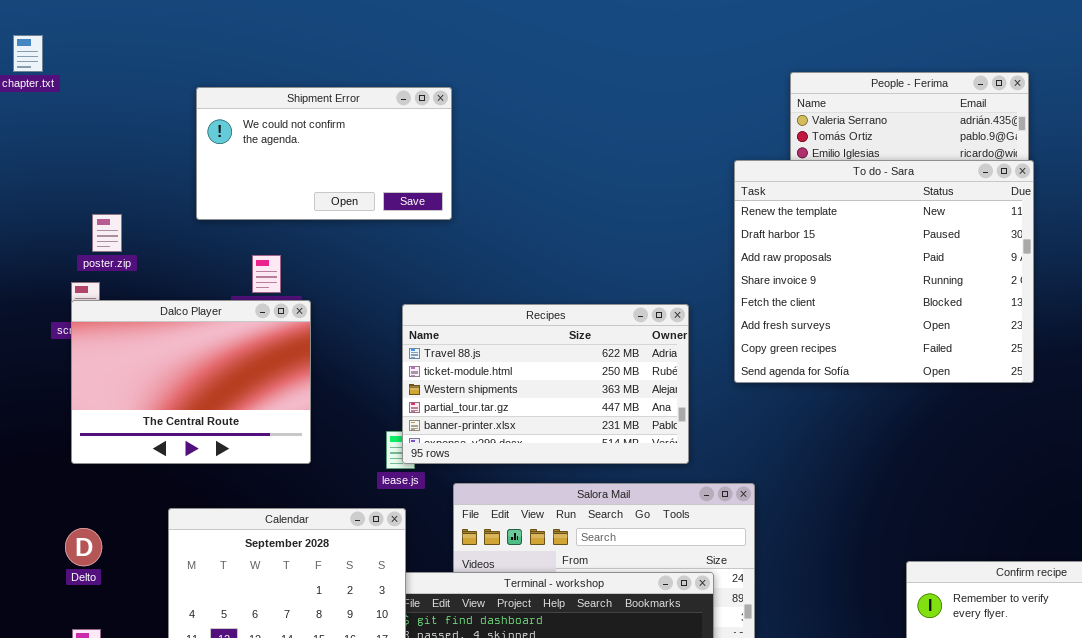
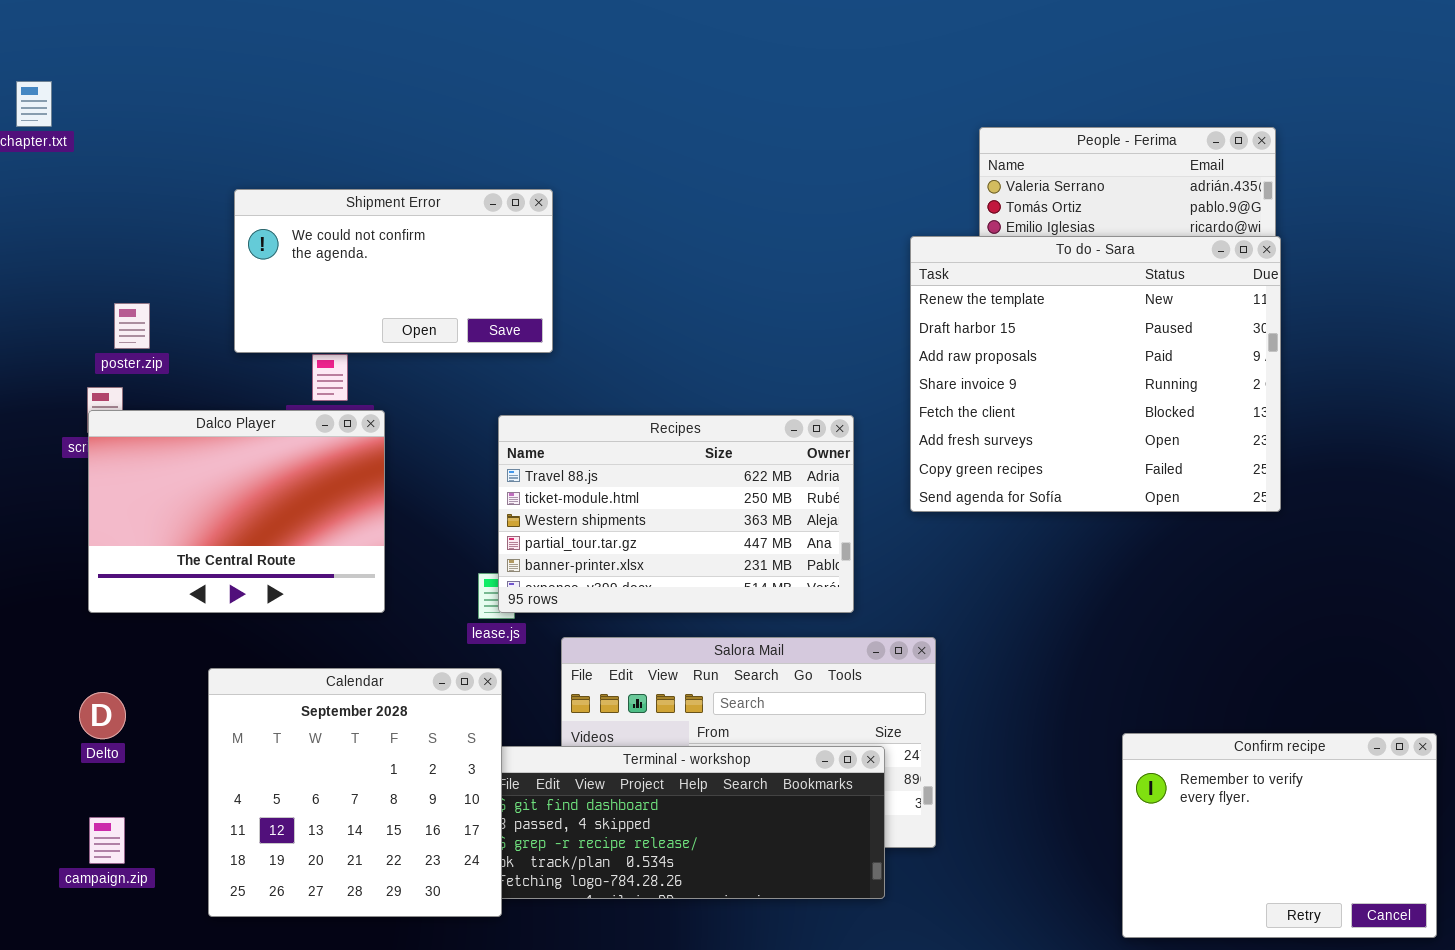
Shipment Error: [196,87,452,220] -> [234,189,553,353], moved

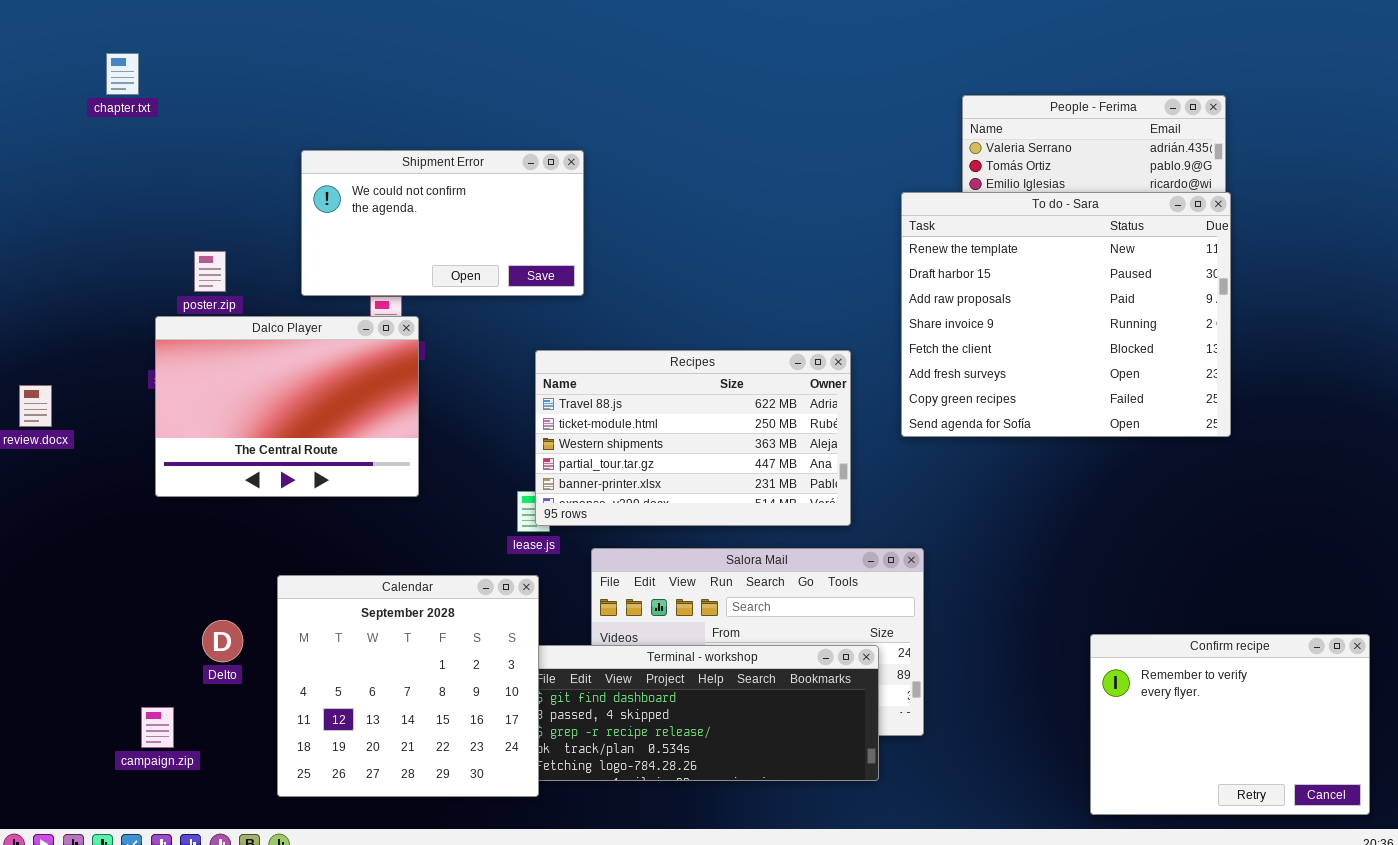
Dalco Player: [88,410,385,613] -> [155,316,419,497], moved
Delto: [79,692,126,739] -> [202,620,243,662], moved
campaign.zip: [89,817,125,864] -> [141,707,174,748], moved

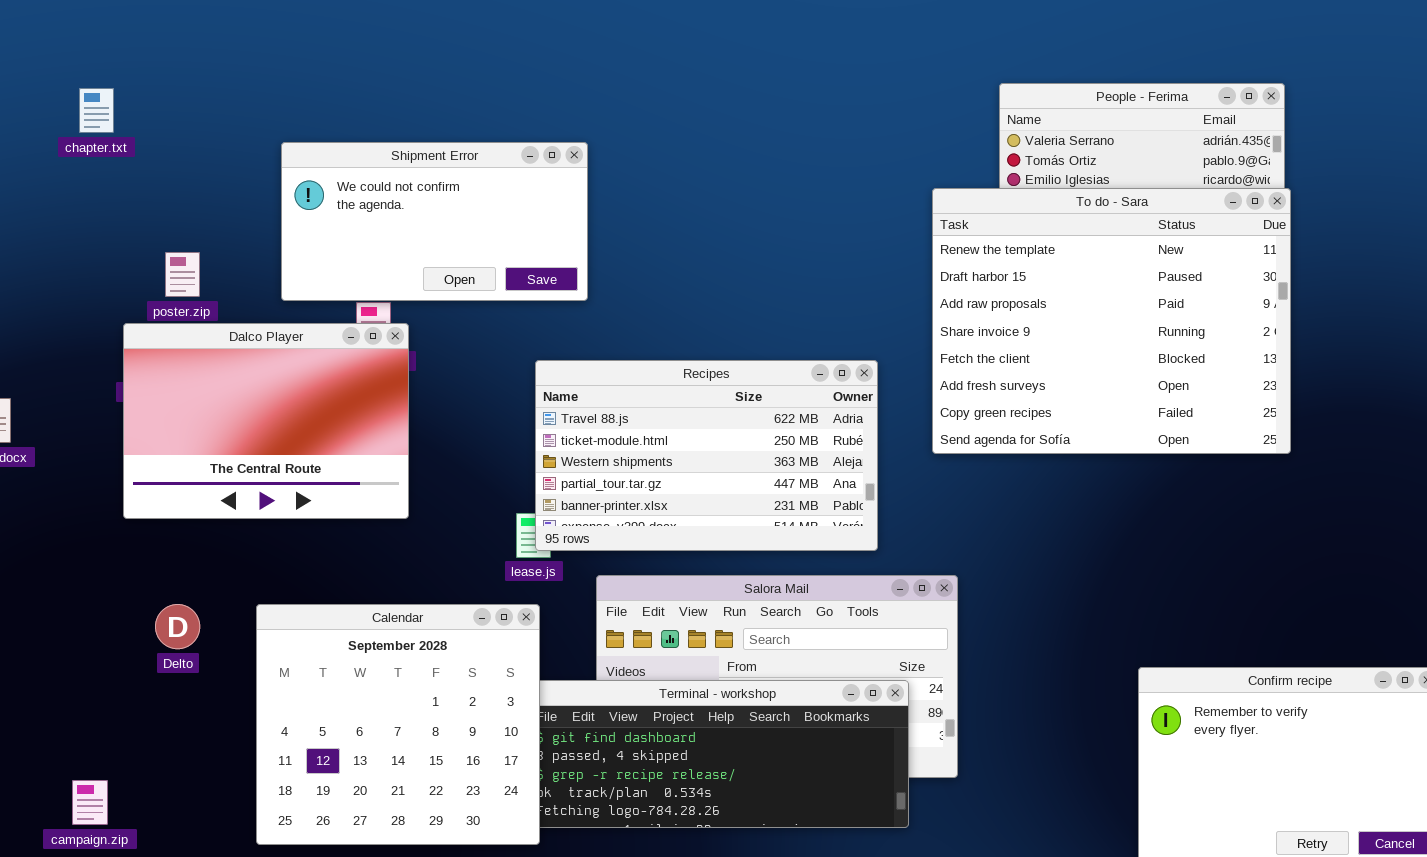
chapter.txt: [106,53,139,95] -> [79,88,114,133], moved
Delto: [202,620,243,662] -> [155,604,200,649], moved
campaign.zip: [141,707,174,748] -> [72,780,108,825], moved

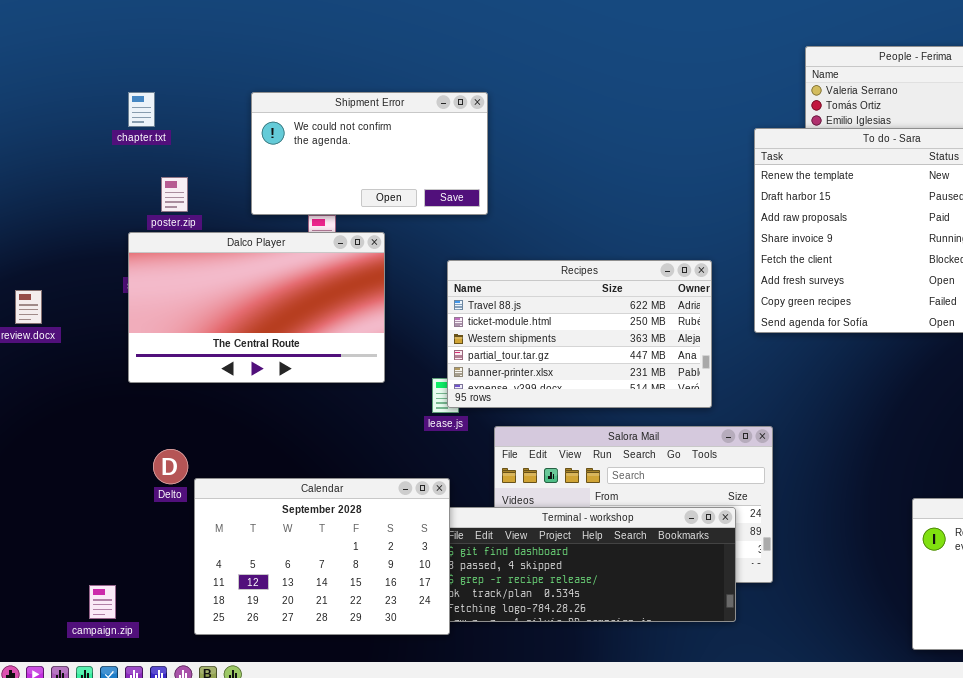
chapter.txt: [79,88,114,133] -> [128,92,155,127], moved
Dalco Player: [123,323,409,519] -> [128,232,385,383], resized
Calendar: [256,604,540,845] -> [194,478,450,635], resized

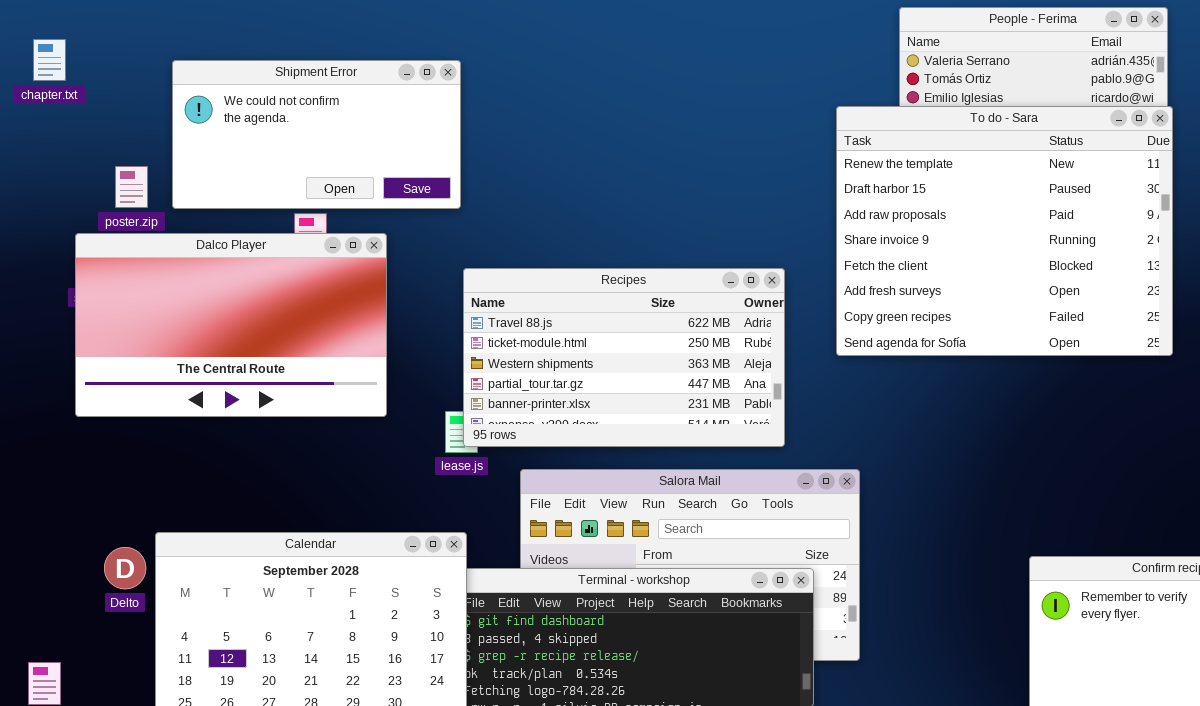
chapter.txt: [128,92,155,127] -> [33,39,66,81], moved
Shipment Error: [251,92,488,215] -> [172,60,461,209], moved
Delto: [153,449,188,484] -> [104,547,146,589], moved

